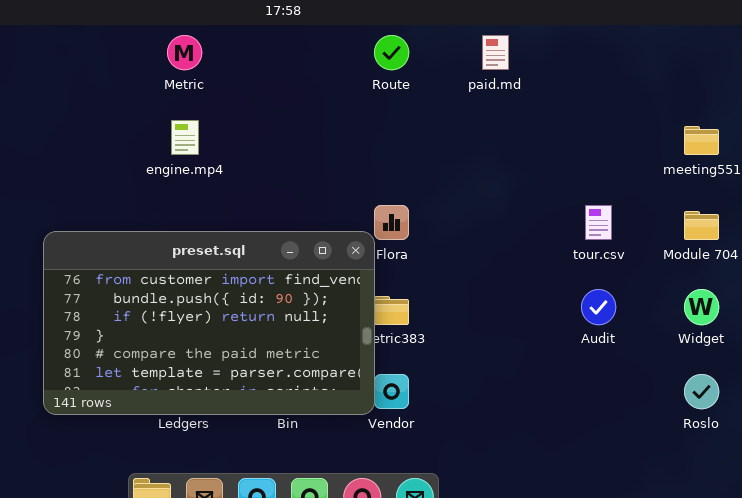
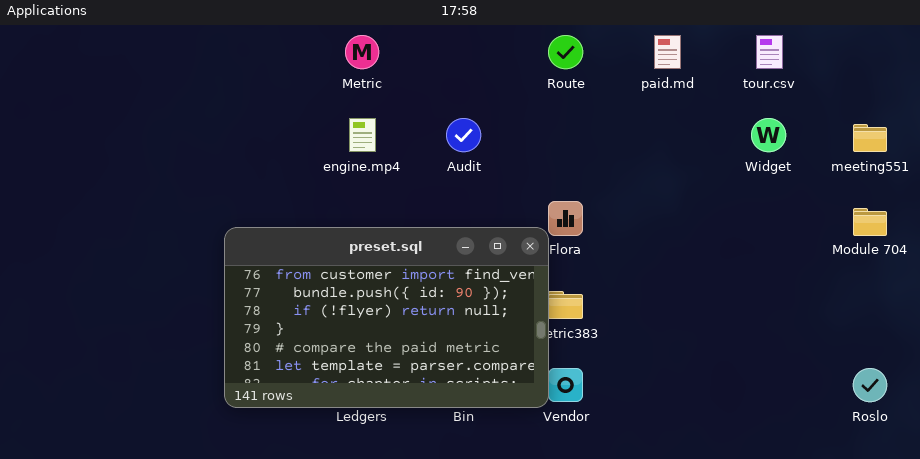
tour.csv: [585,205,612,240] -> [756,35,783,69], moved
Audit: [581,289,616,325] -> [446,118,481,152], moved
Widget: [684,289,719,325] -> [751,118,786,152], moved

